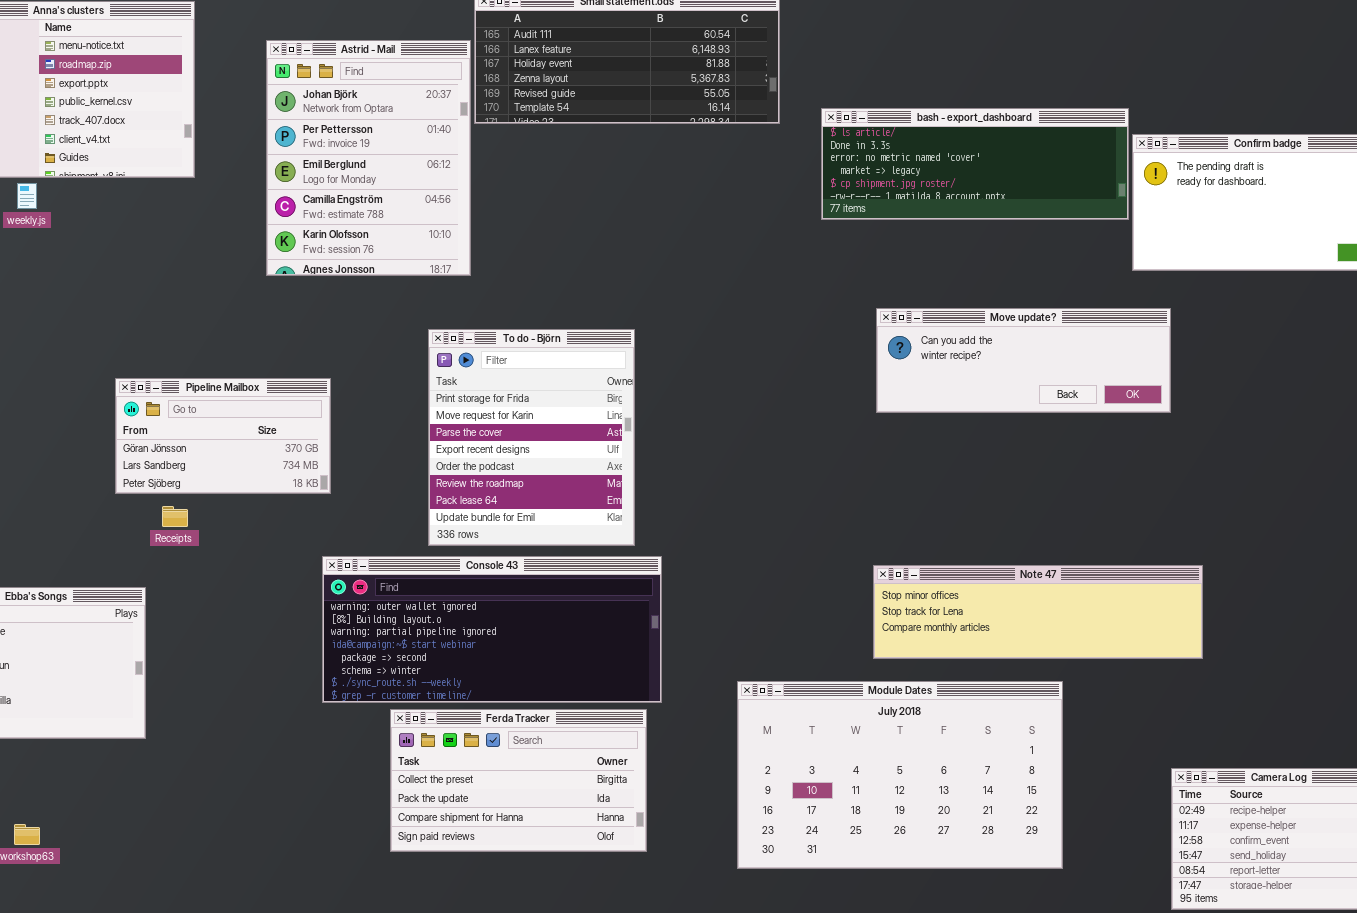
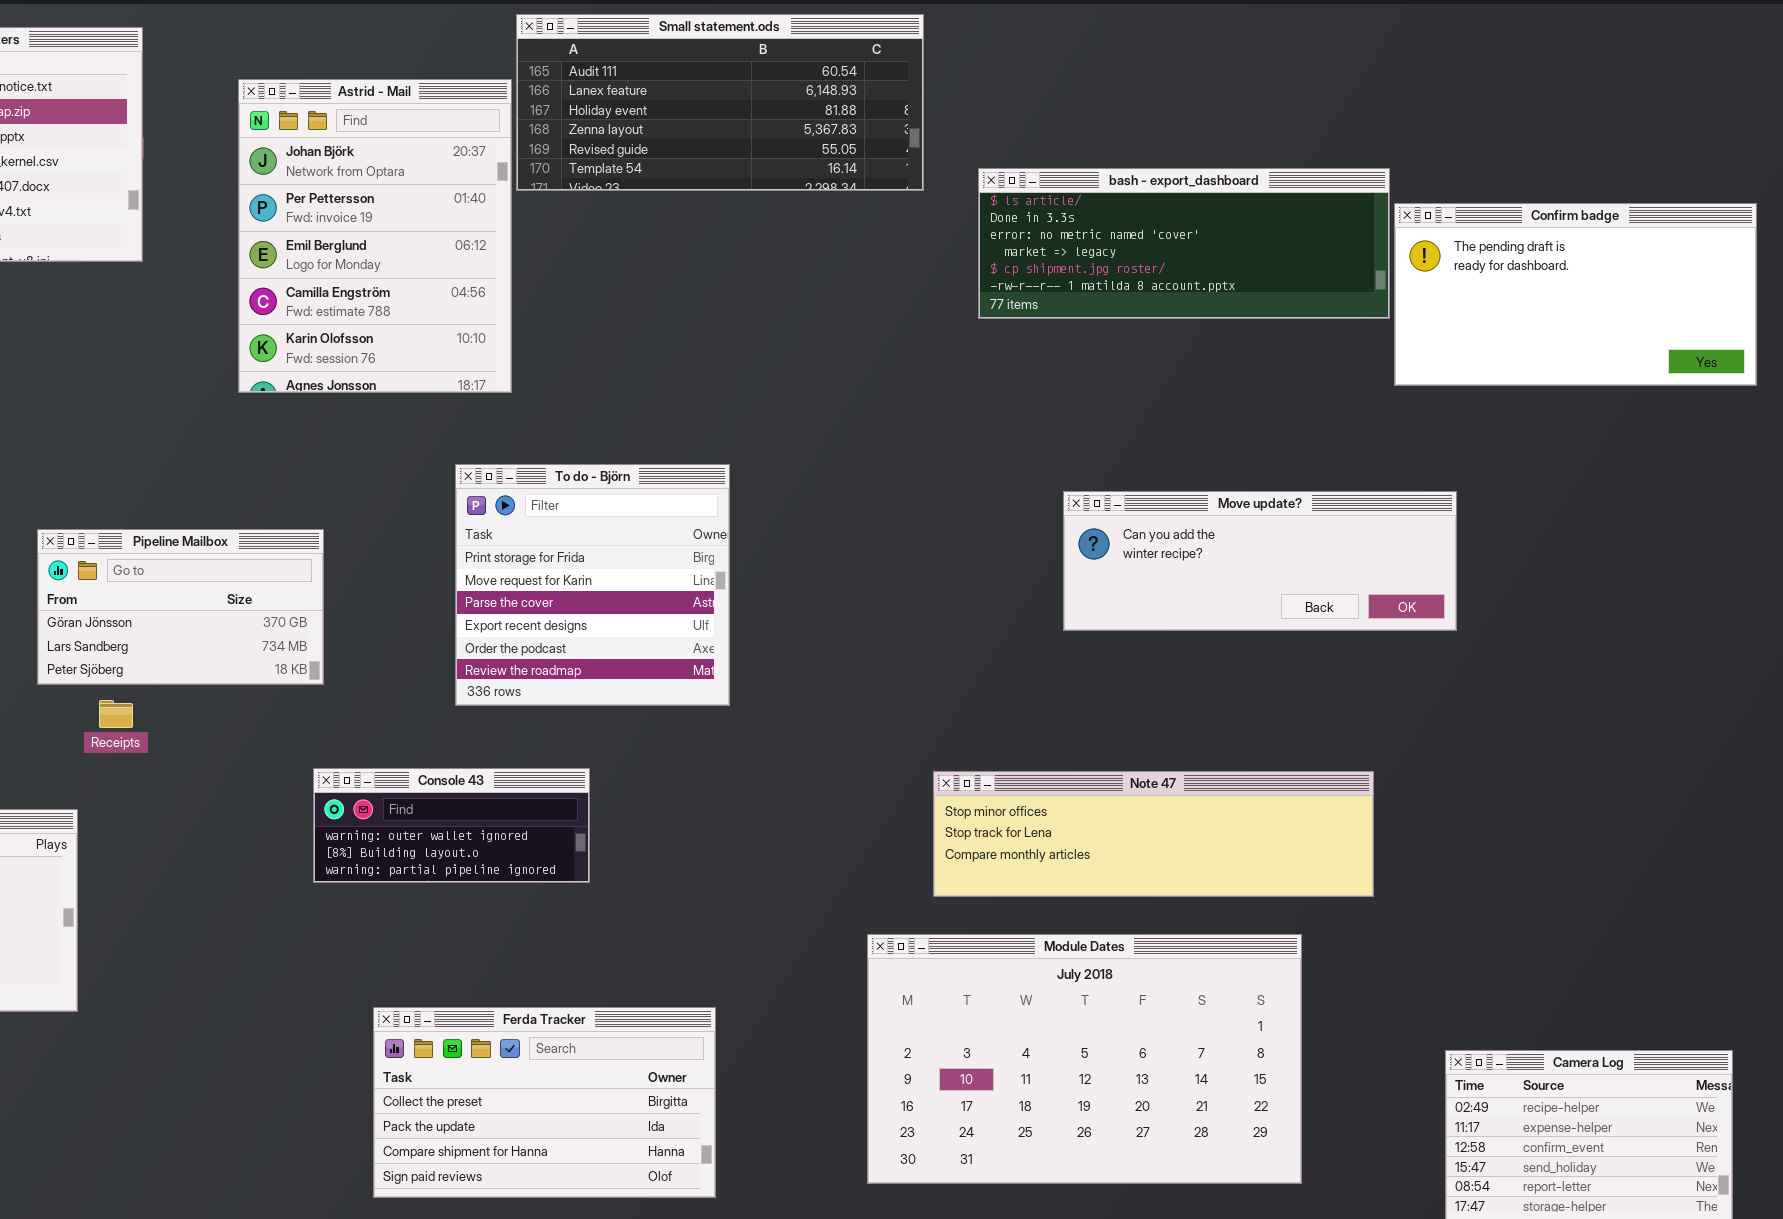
Move update?: [876,308,1171,413] -> [1063,491,1457,631], moved
To do - Björn: [428,329,635,546] -> [455,464,730,706], resized
Console 43: [322,556,662,703] -> [313,768,590,883], resized
Note 47: [873,565,1203,659] -> [933,771,1374,897], moved
Ferda Tracker: [390,709,647,852] -> [373,1007,716,1198], moved

